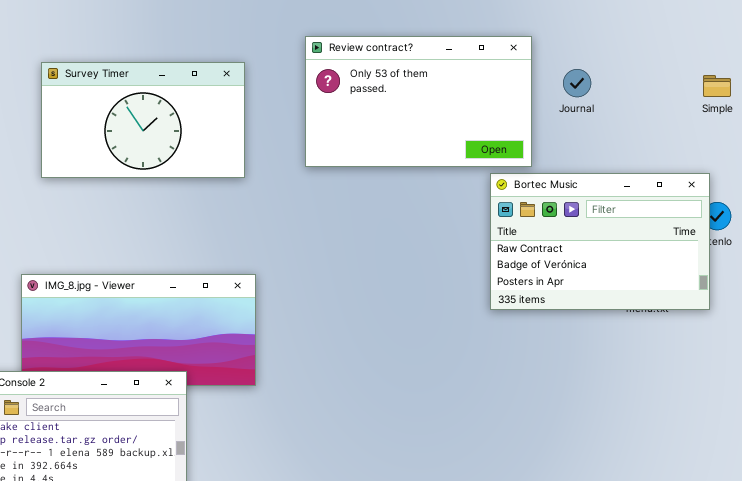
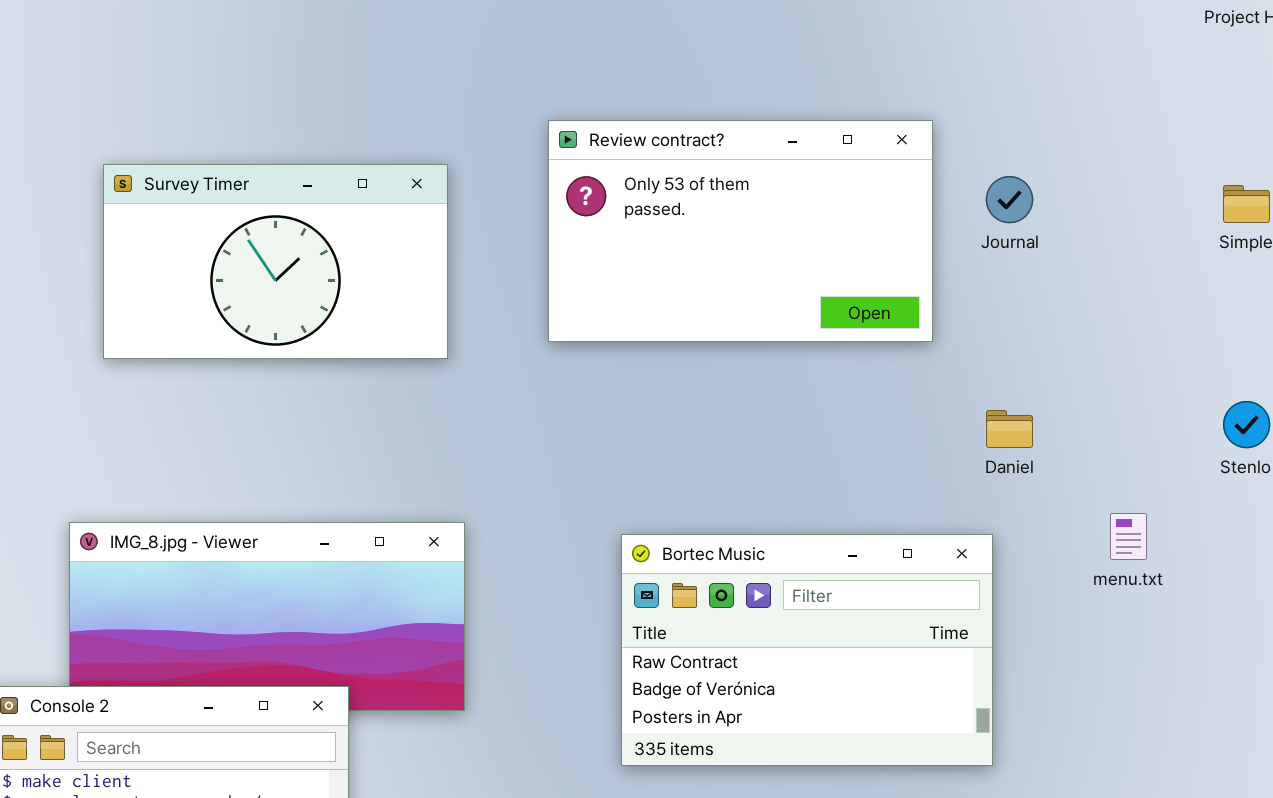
Bortec Music: [490,173,710,310] -> [621,534,993,766], moved

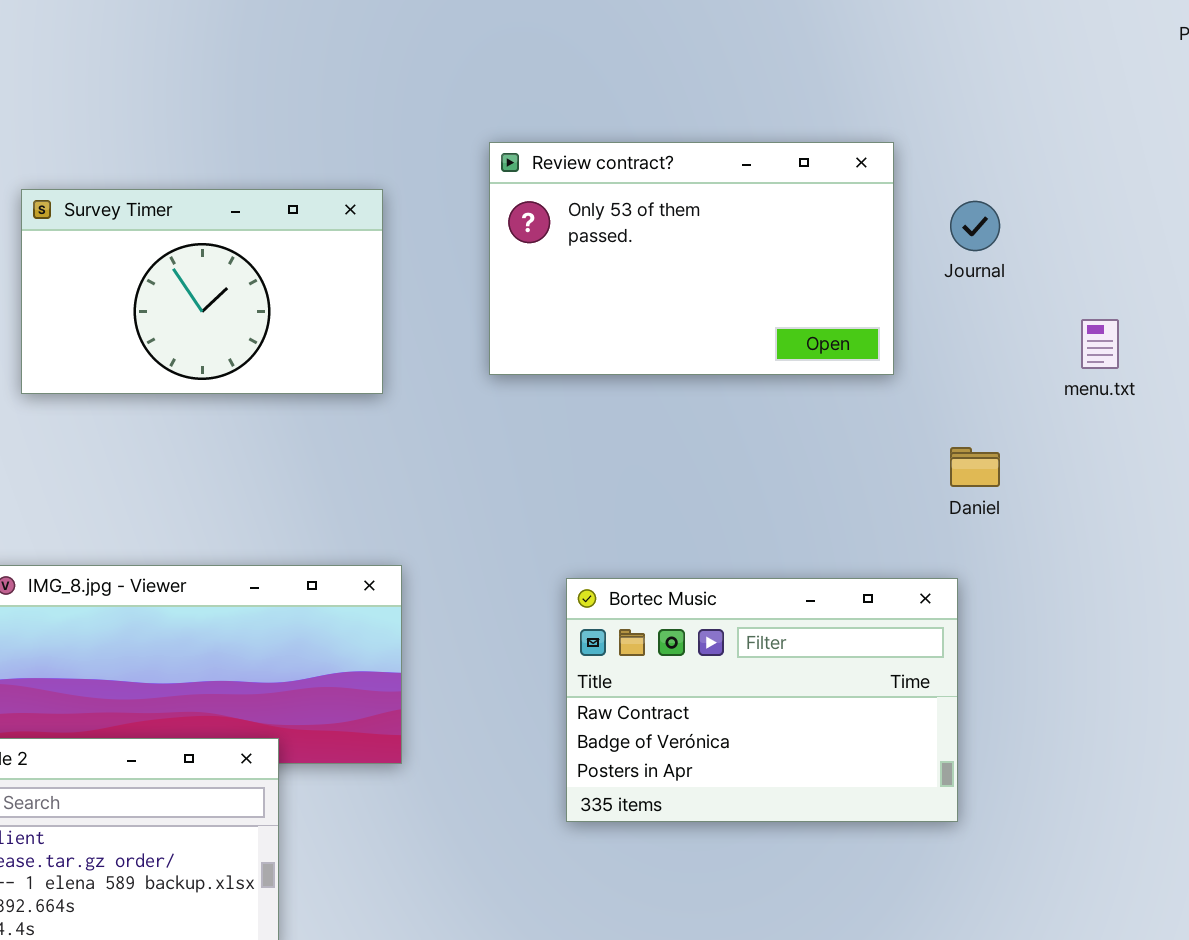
menu.txt: [1110,513,1147,560] -> [1081,319,1119,369], moved

